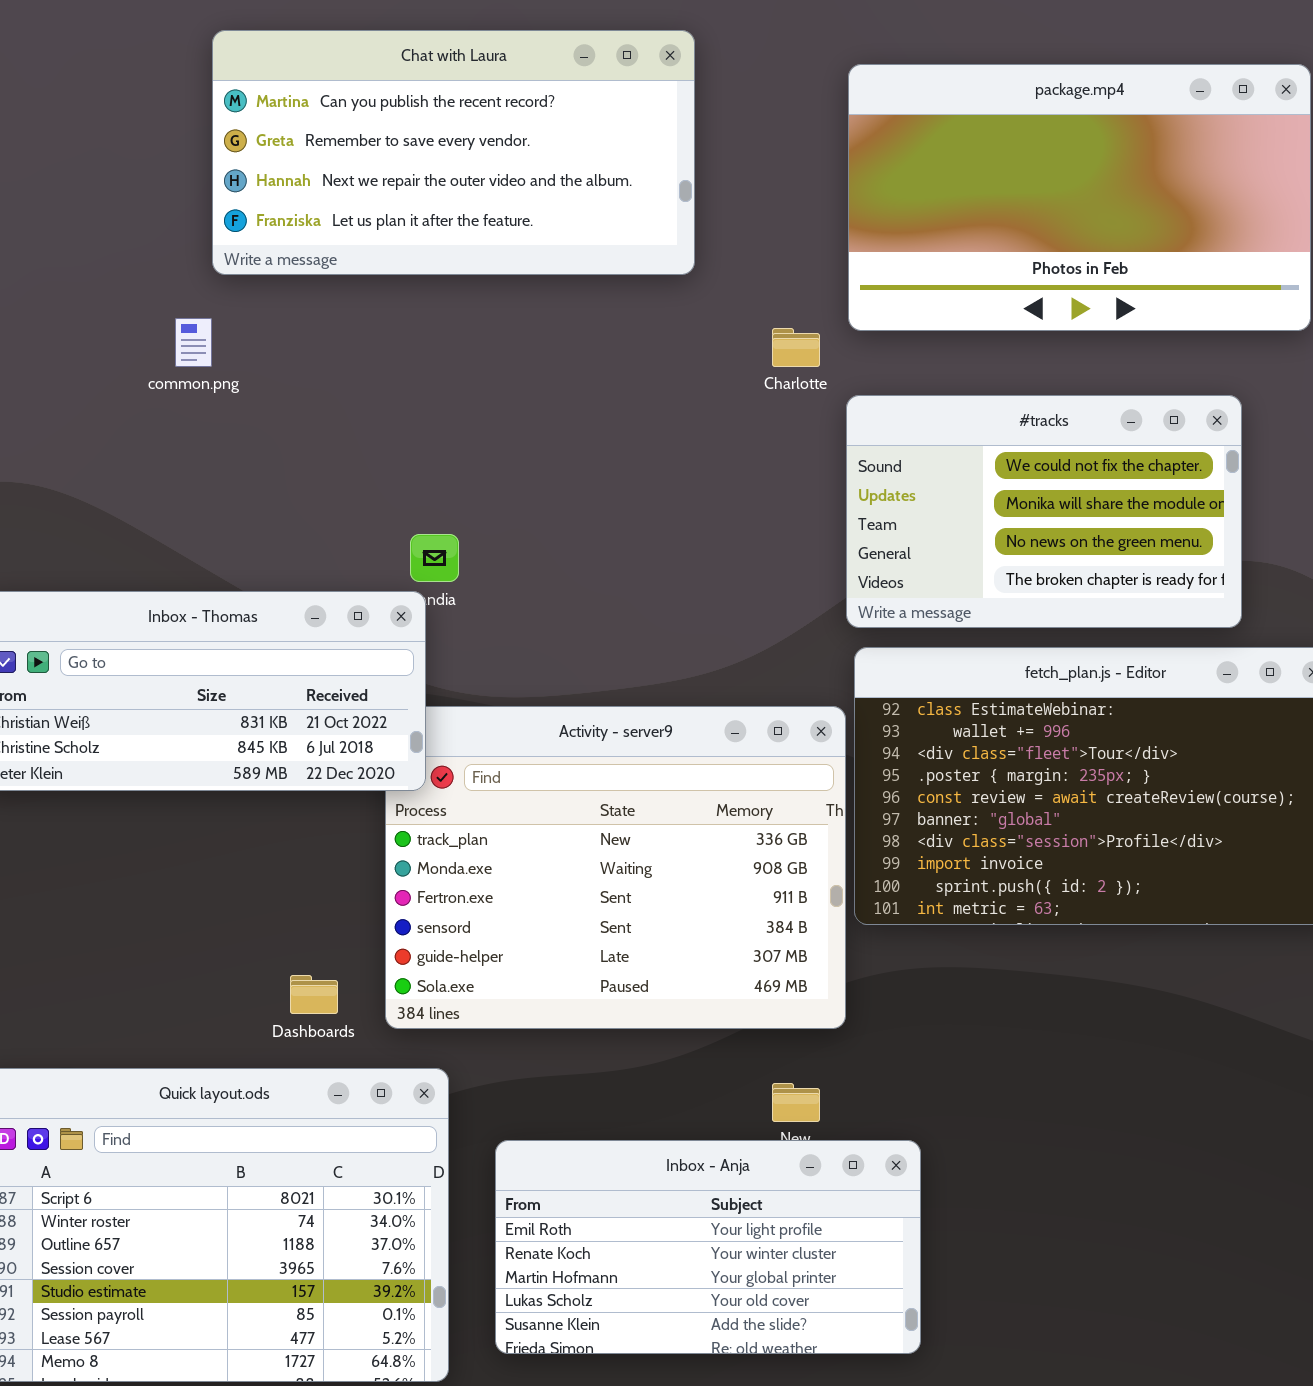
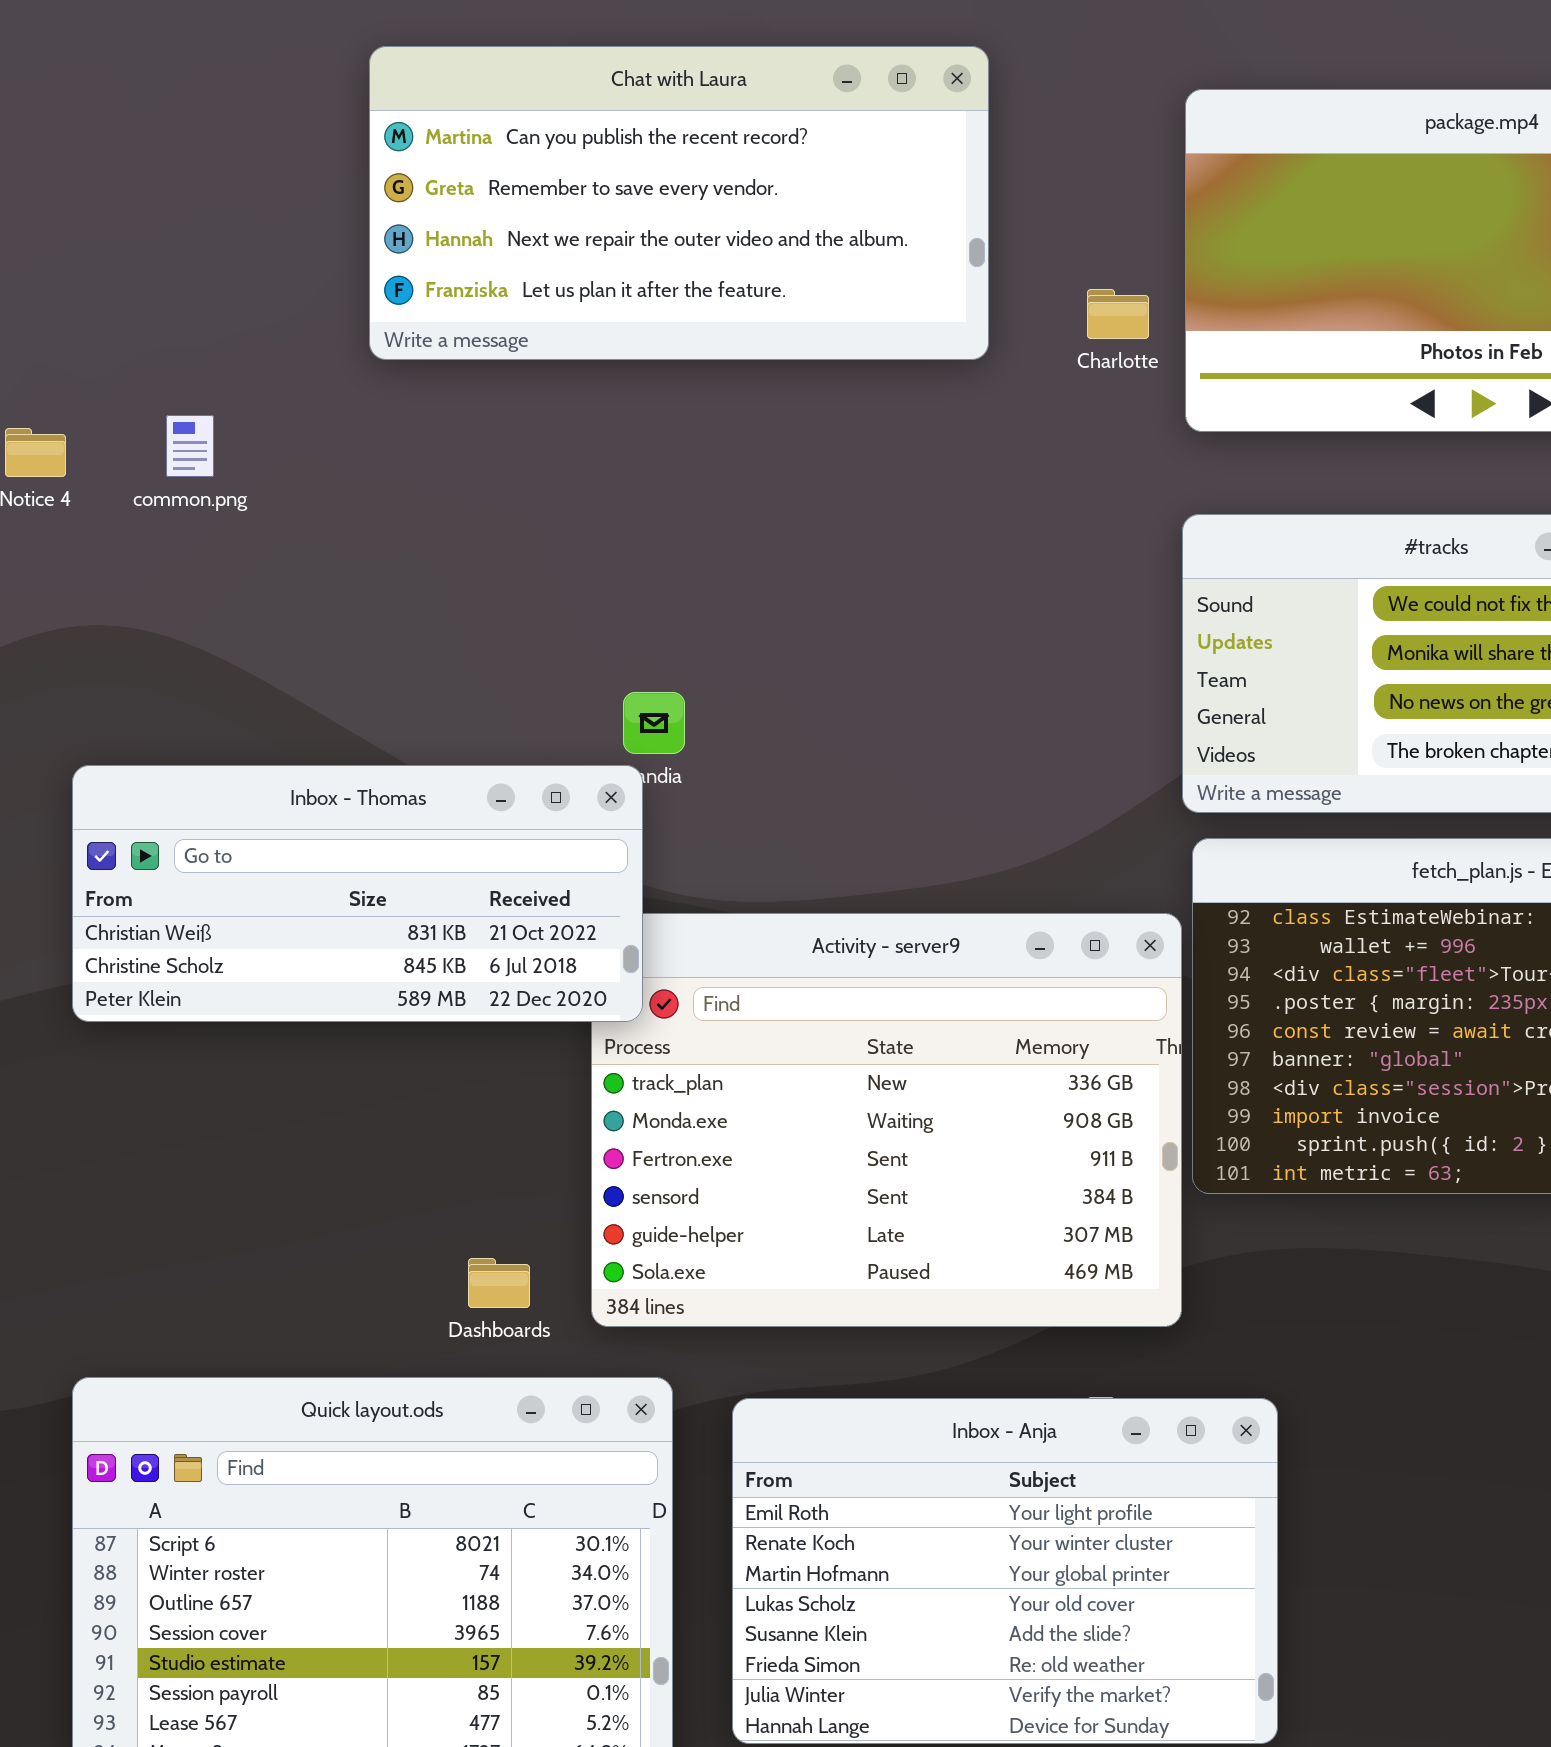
common.png: [175,318,212,367] -> [166,415,214,477], moved
Charlotte: [772,328,820,367] -> [1087,289,1149,339], moved
Inbox - Anja: [495,1140,921,1354] -> [732,1398,1278,1744], resized

